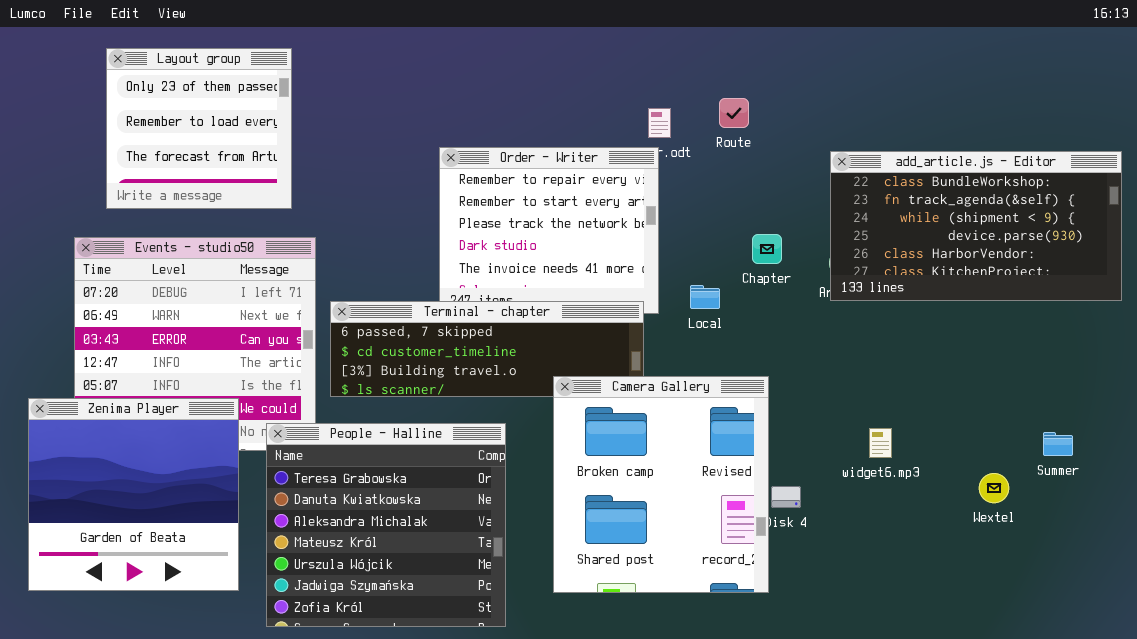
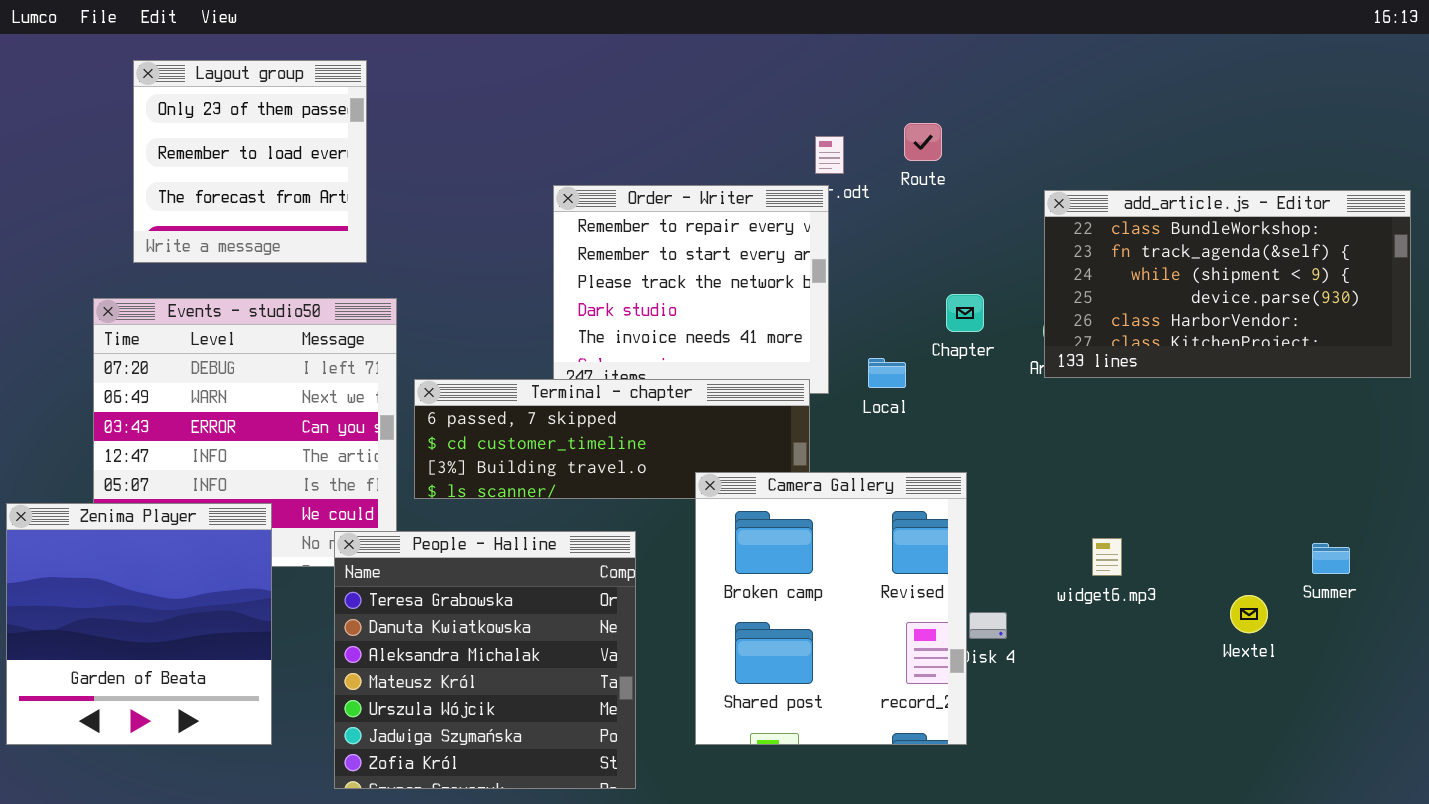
Zenima Player: [28,398,239,591] -> [6,503,272,745], moved

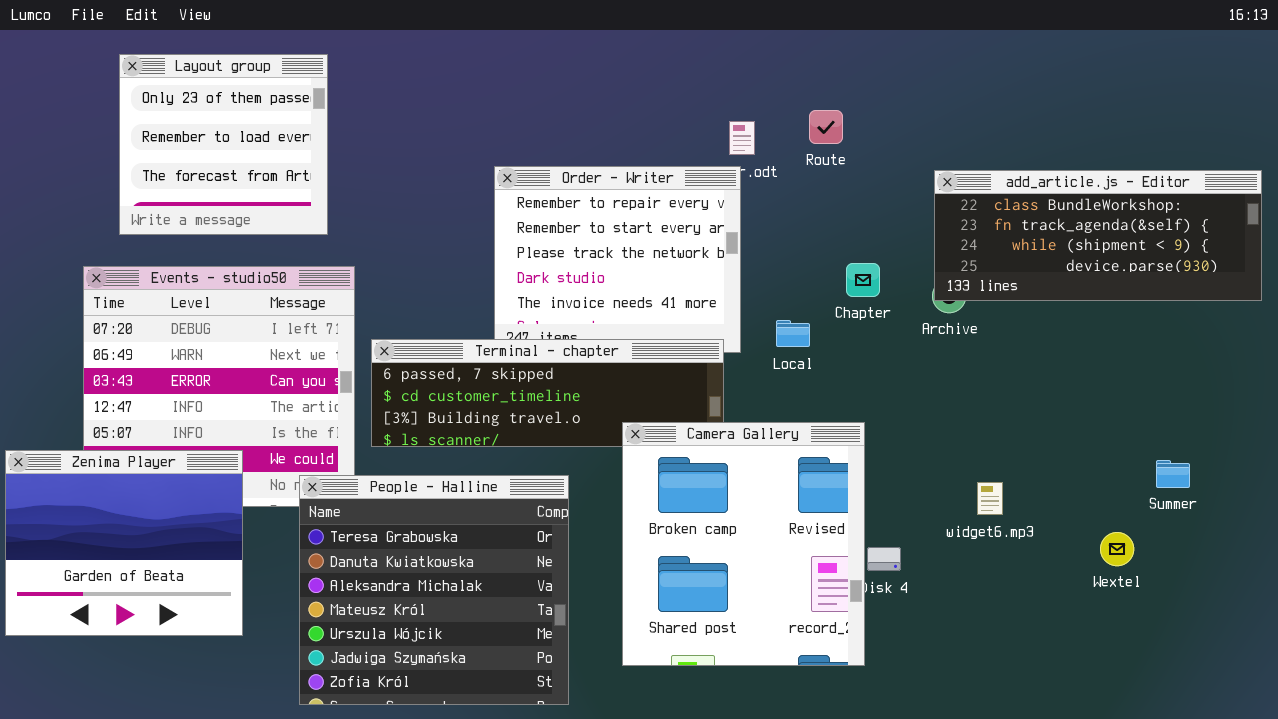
add_article.js - Editor: [1044,190,1411,378] -> [934,170,1262,301], resized
Zenima Player: [6,503,272,745] -> [5,450,243,636], resized
Summer: [1312,543,1350,574] -> [1156,460,1190,488], moved

